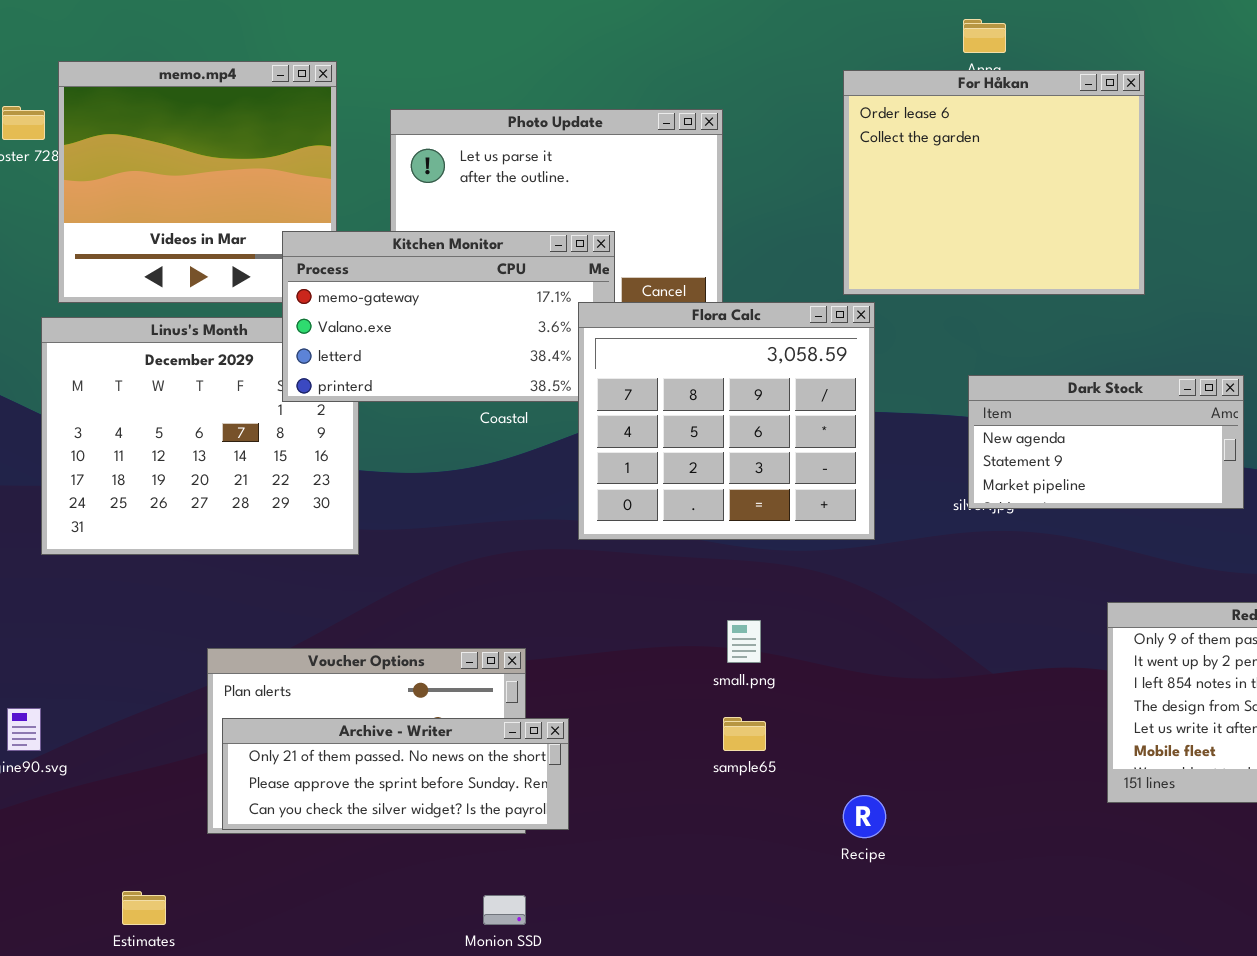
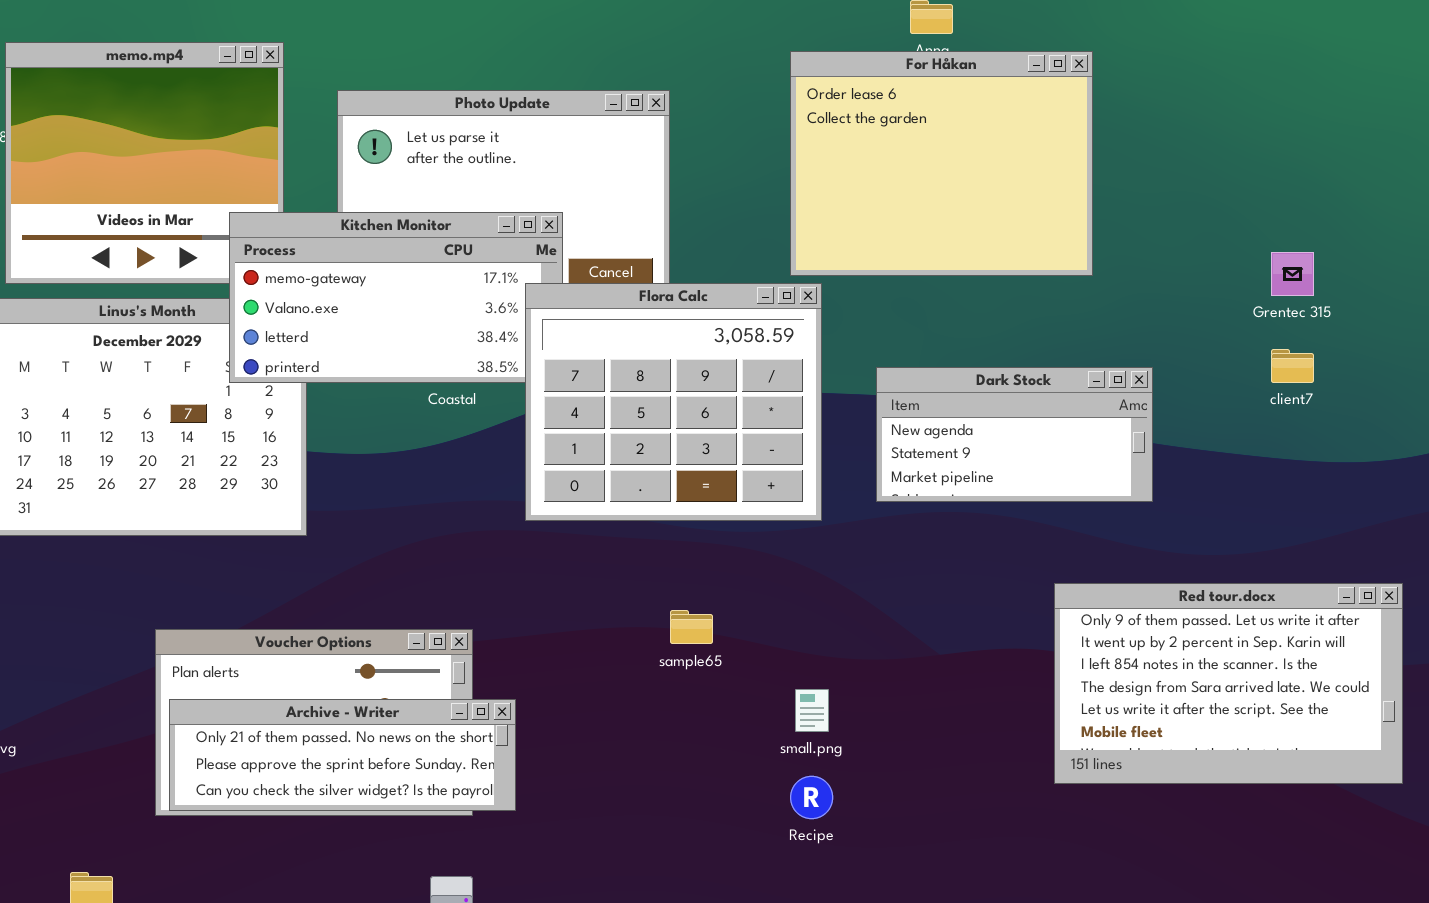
Dark Stock: [968,375,1244,509] -> [876,367,1153,502], moved
small.png: [727,620,761,663] -> [795,689,829,732], moved
sample65: [723,717,766,751] -> [670,610,713,644], moved

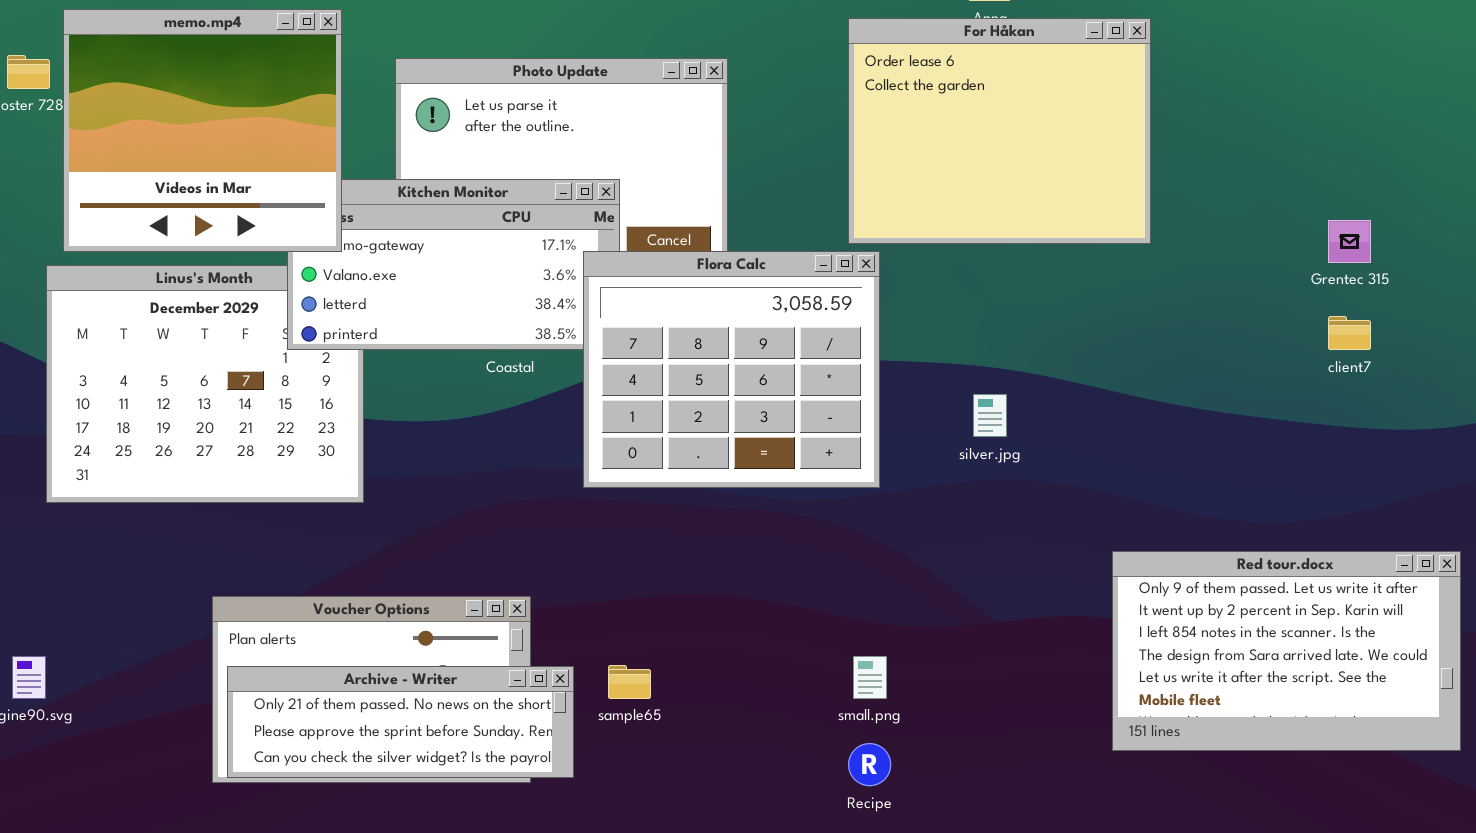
memo.mp4: [5,42,284,284] -> [63,9,342,252], raised
Dark Stock: [876,367,1153,502] -> none, closed
sample65: [670,610,713,644] -> [608,665,651,699], moved

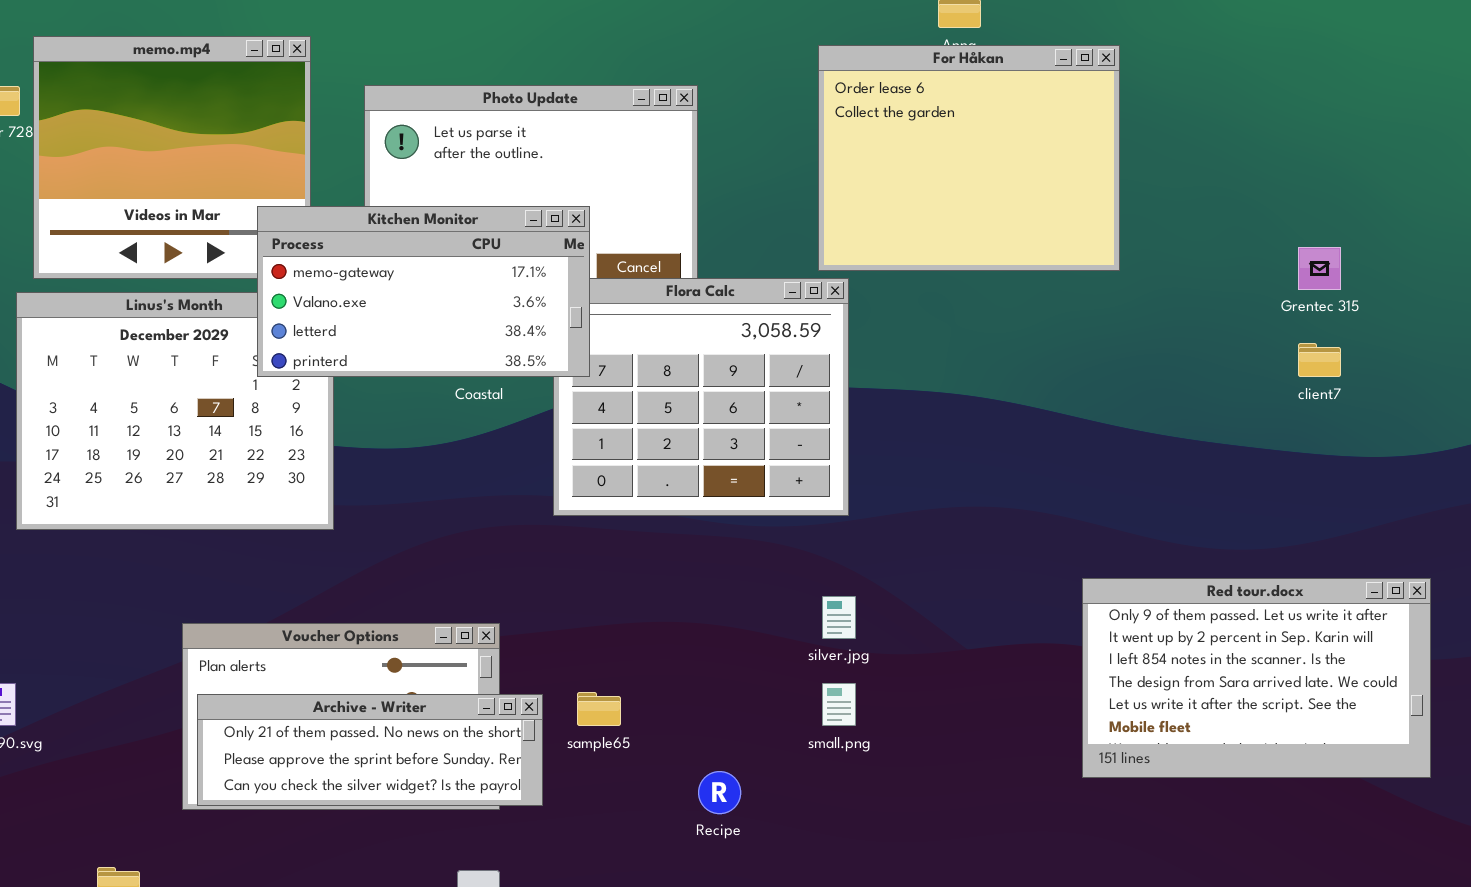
Kitchen Monitor: [287,179,620,350] -> [257,206,590,377], raised
silver.jpg: [973,394,1007,437] -> [822,596,856,639], moved
Recipe: [848,743,891,786] -> [698,771,741,814], moved

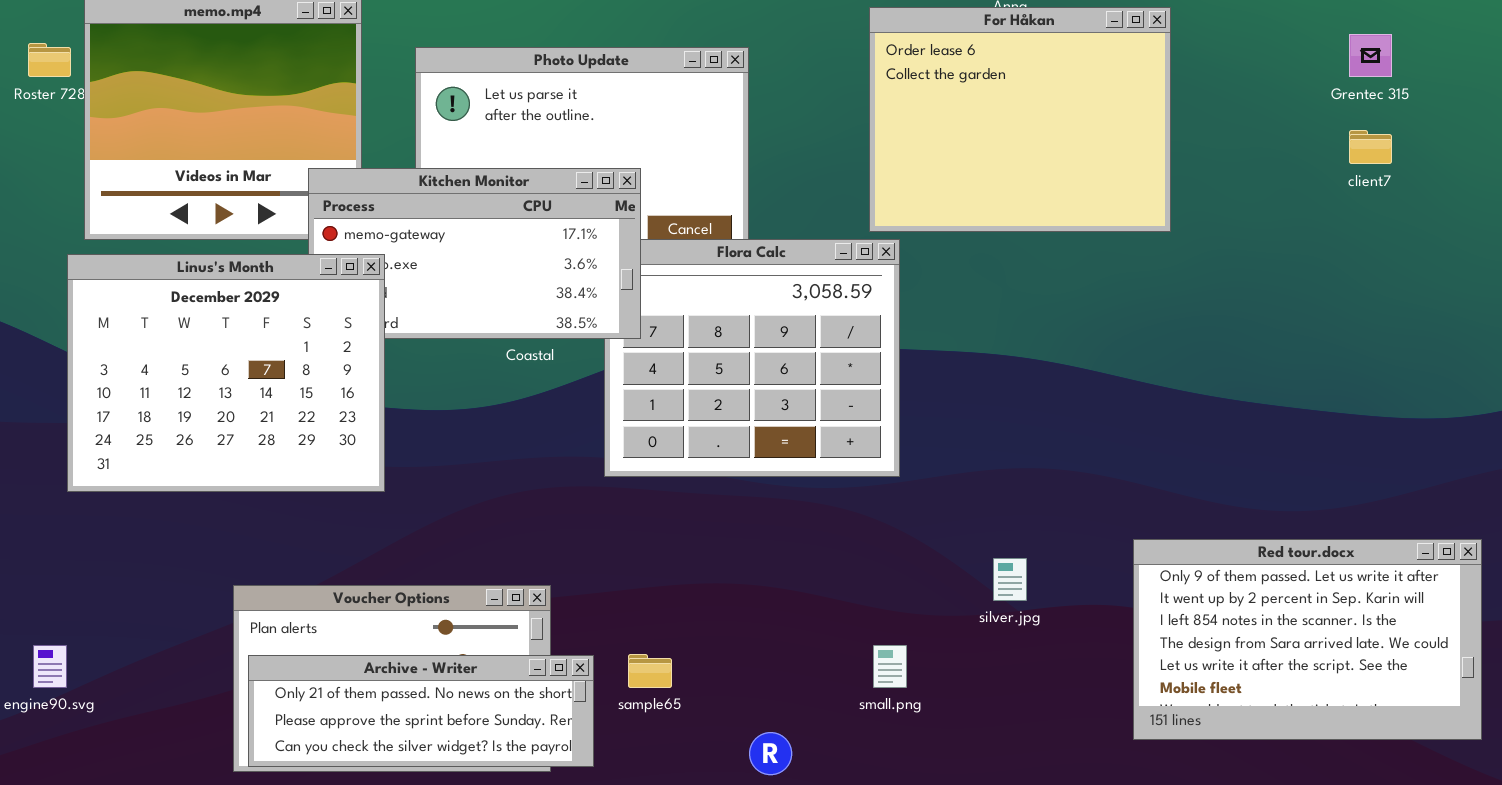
Grentec 315: [1298,247,1341,290] -> [1349,34,1392,77], moved
Linus's Month: [16,292,334,530] -> [67,254,385,492], raised
client7: [1298,343,1341,377] -> [1349,130,1392,164], moved
silver.jpg: [822,596,856,639] -> [993,558,1027,601], moved

